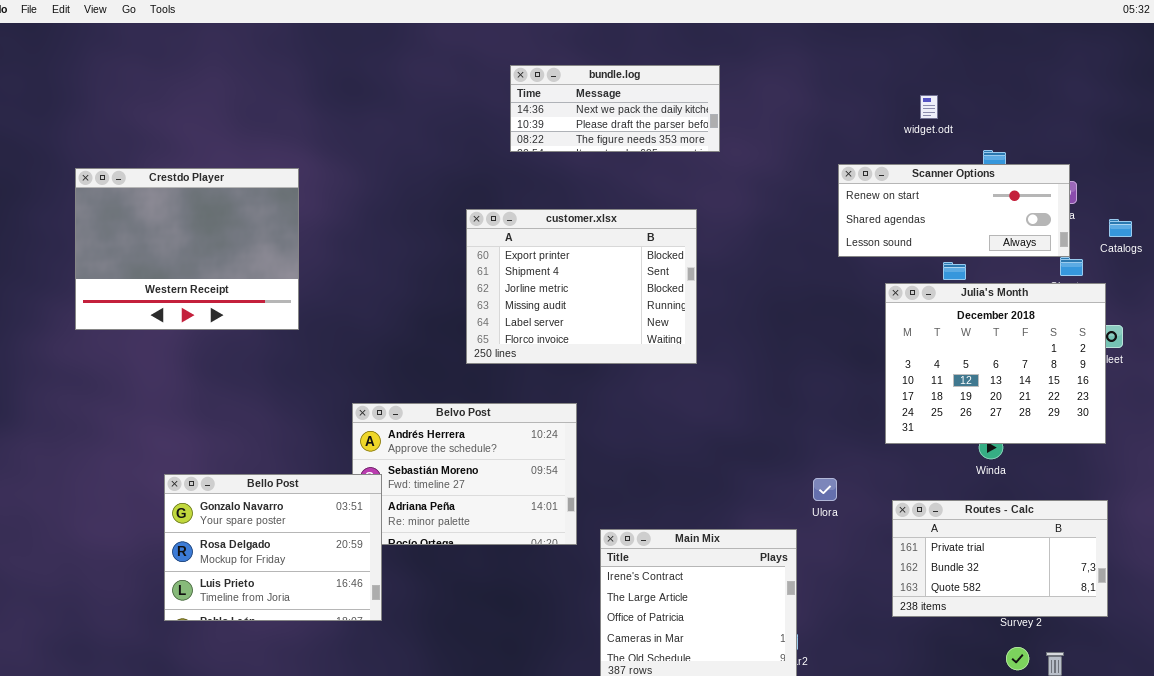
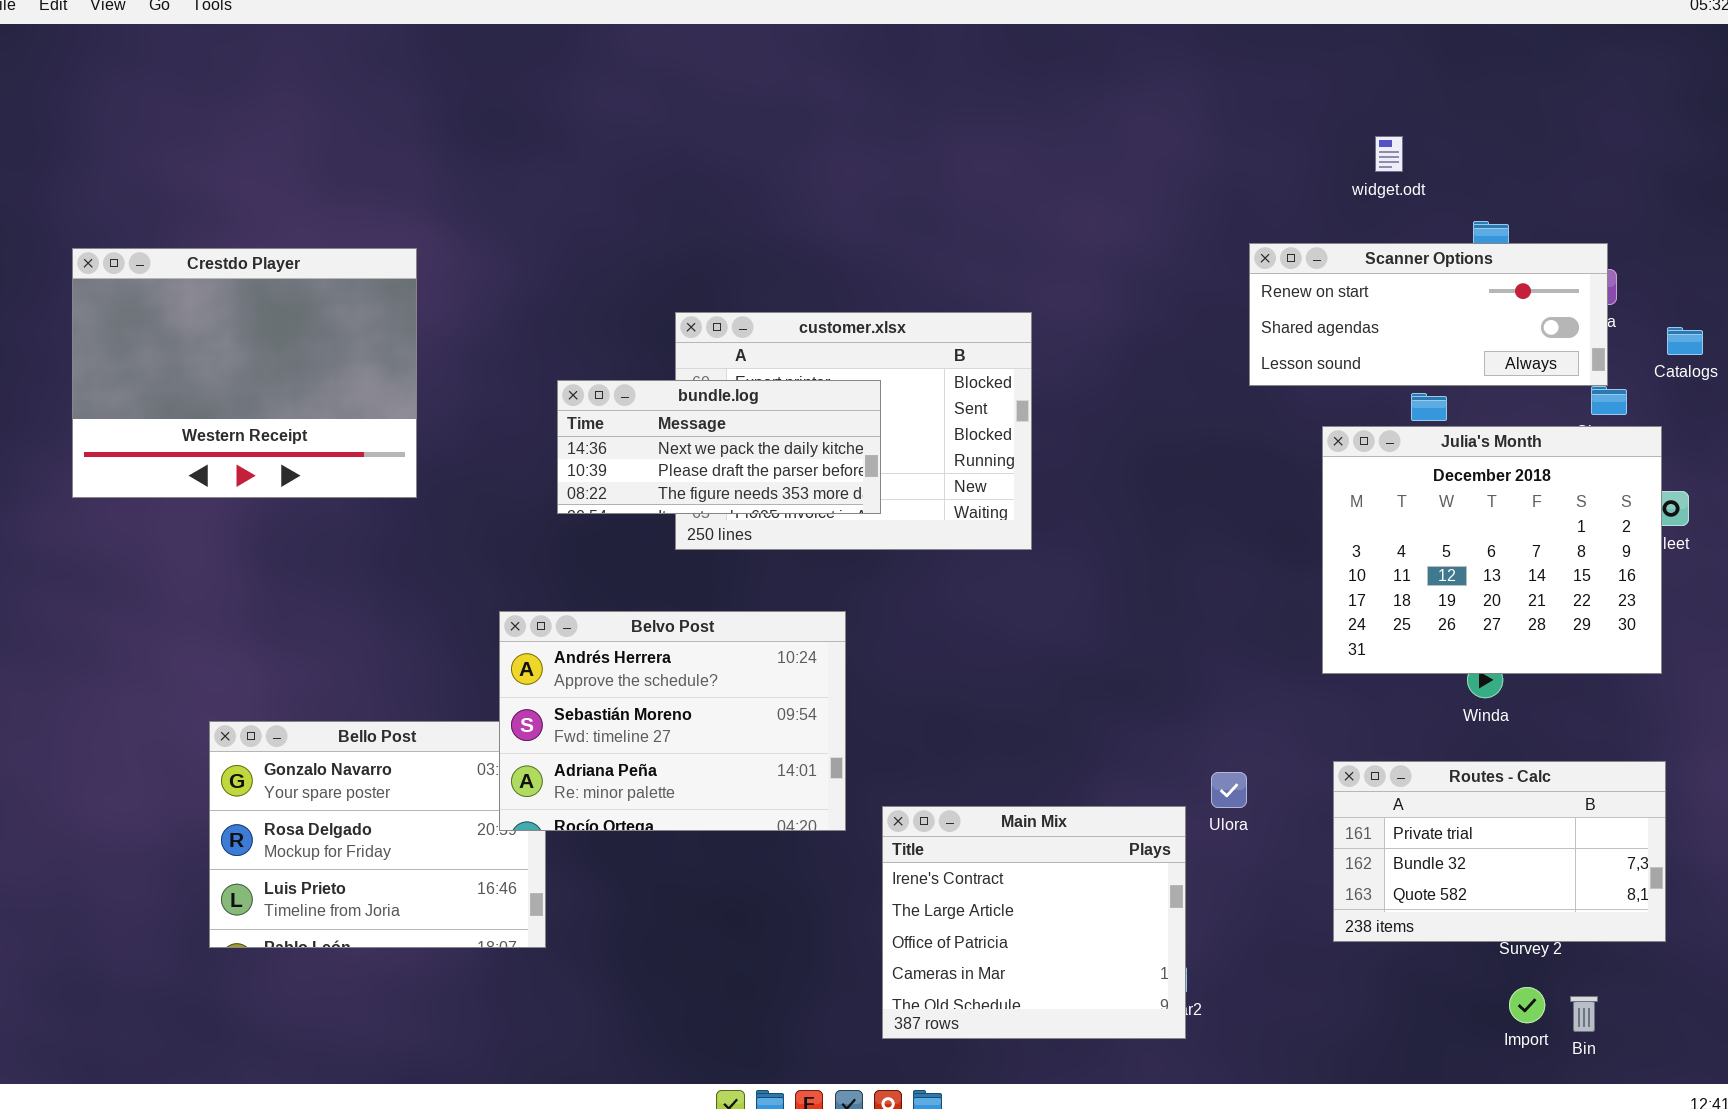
bundle.log: [510,65,720,152] -> [557,380,881,514], moved
Belvo Post: [352,403,577,545] -> [499,611,846,831], raised
Ulora: [813,478,837,501] -> [1211,772,1247,808], moved

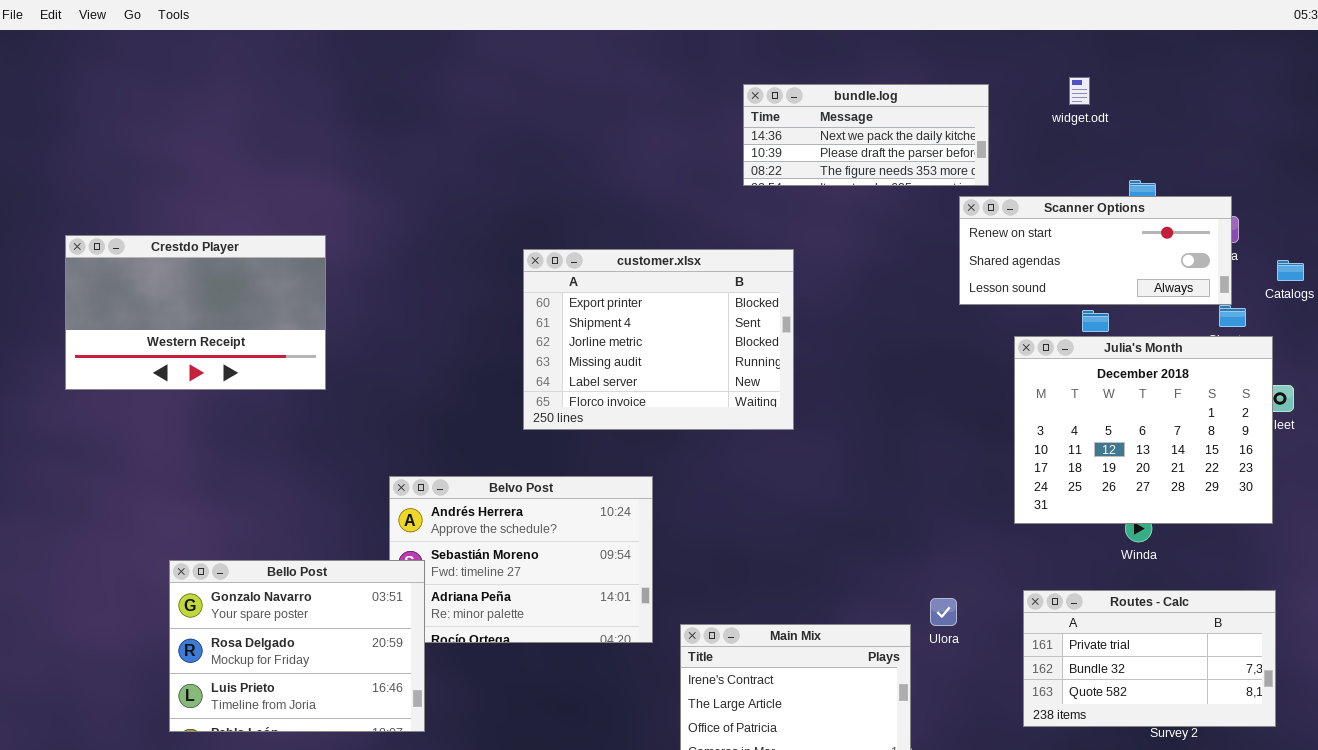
widget.odt: [1375,136,1403,172] -> [1069,77,1090,105], moved
Crestdo Player: [72,248,417,498] -> [65,235,326,390], resized
bundle.log: [557,380,881,514] -> [743,84,989,186], moved
Bello Post: [209,721,546,948] -> [169,560,425,732], raised

